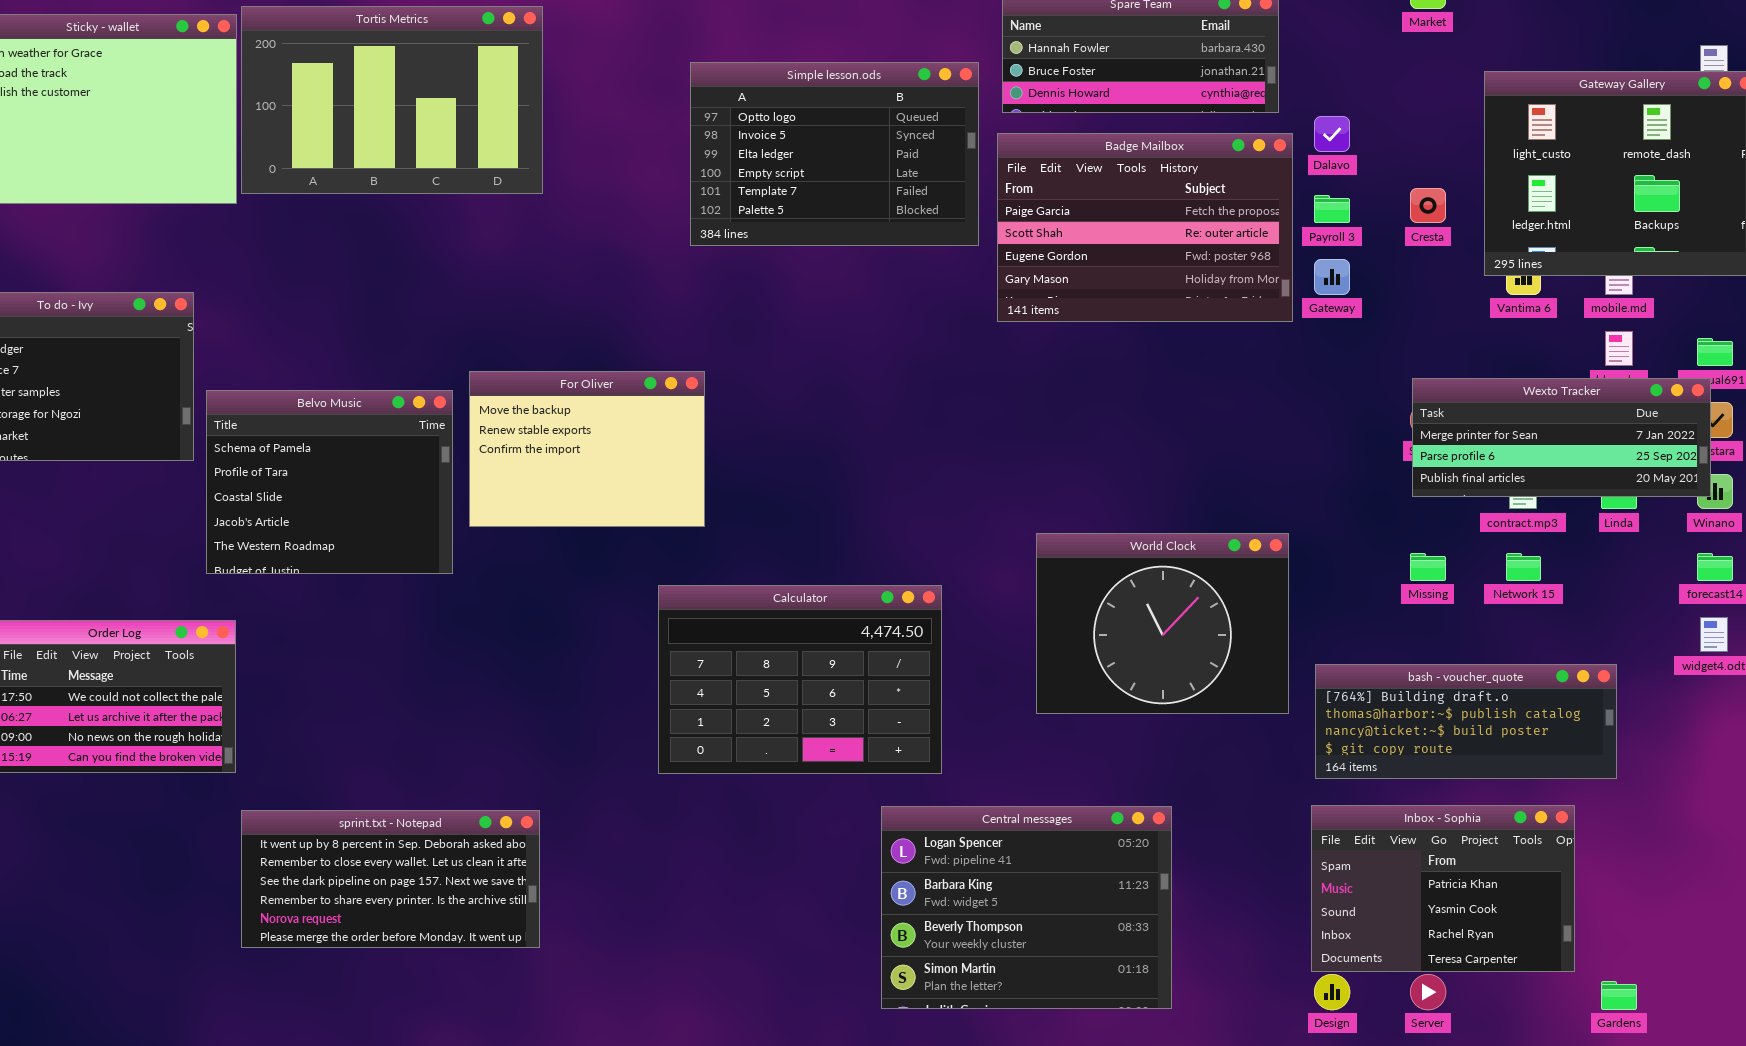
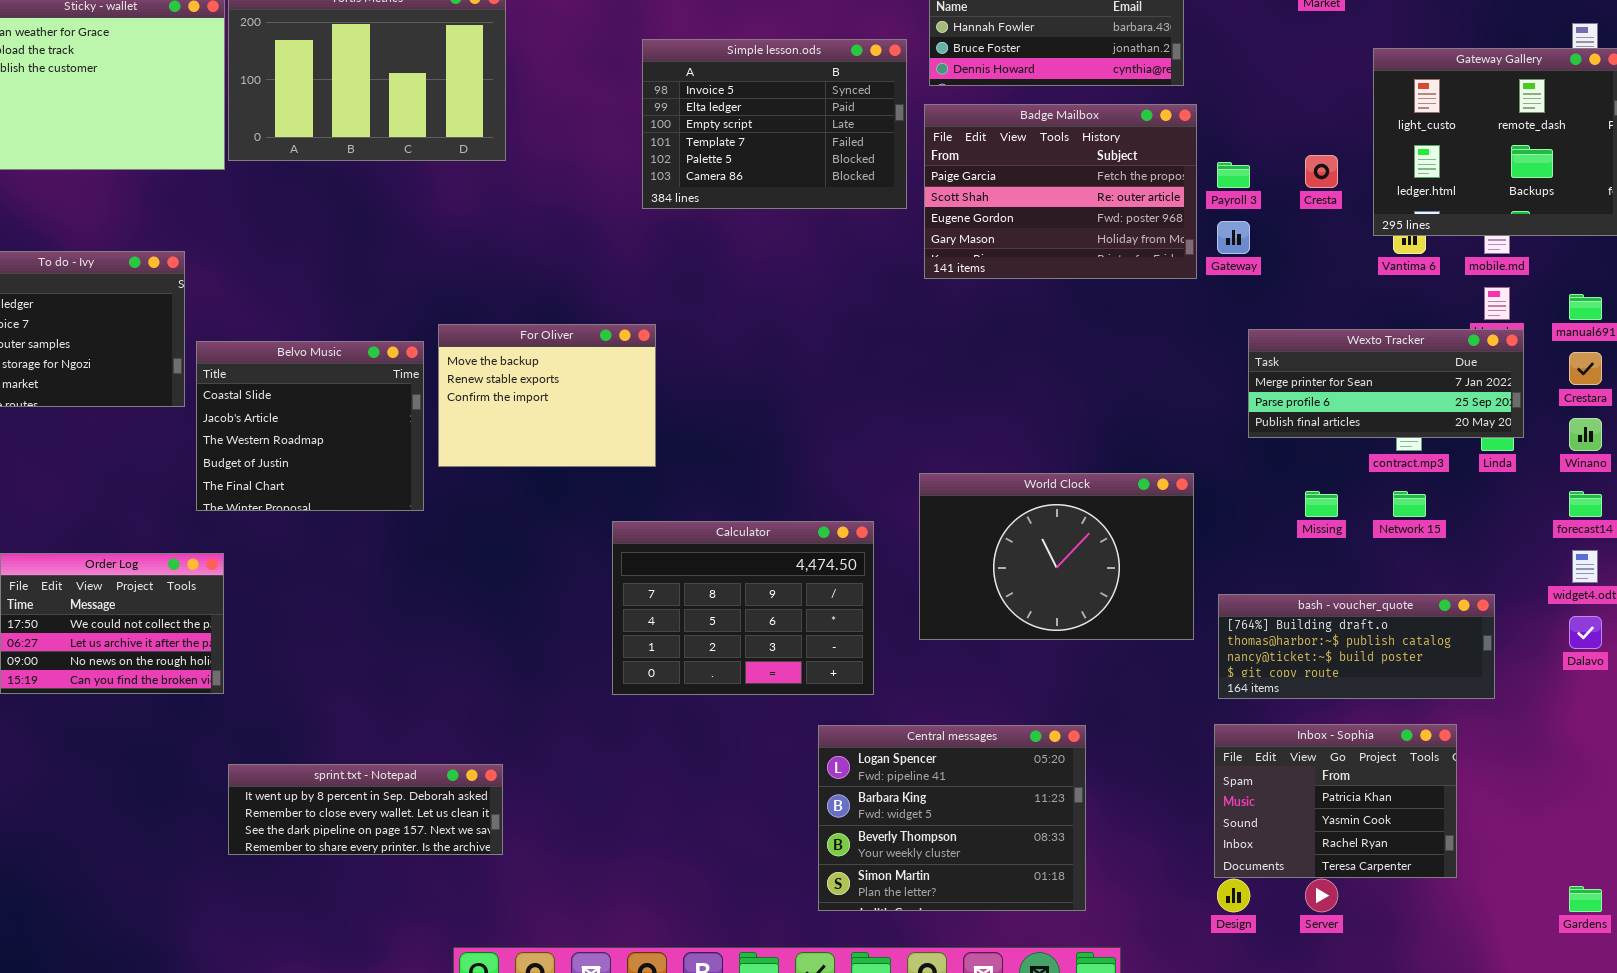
Simple lesson.ods: [690,62,979,246] -> [642,39,907,209], scrolled down 1 row
Dalavo: [1314,116,1350,152] -> [1569,616,1602,649], moved
Wexto Tracker: [1412,378,1711,497] -> [1248,329,1524,438], moved
Belvo Music: [206,390,453,574] -> [196,341,424,511], scrolled down 2 rows
World Clock: [1036,533,1289,714] -> [919,473,1194,640], resized
sprint.txt - Notepad: [241,810,540,948] -> [228,764,503,855], resized
Gardens: [1601,981,1637,1010] -> [1569,886,1602,912], moved

